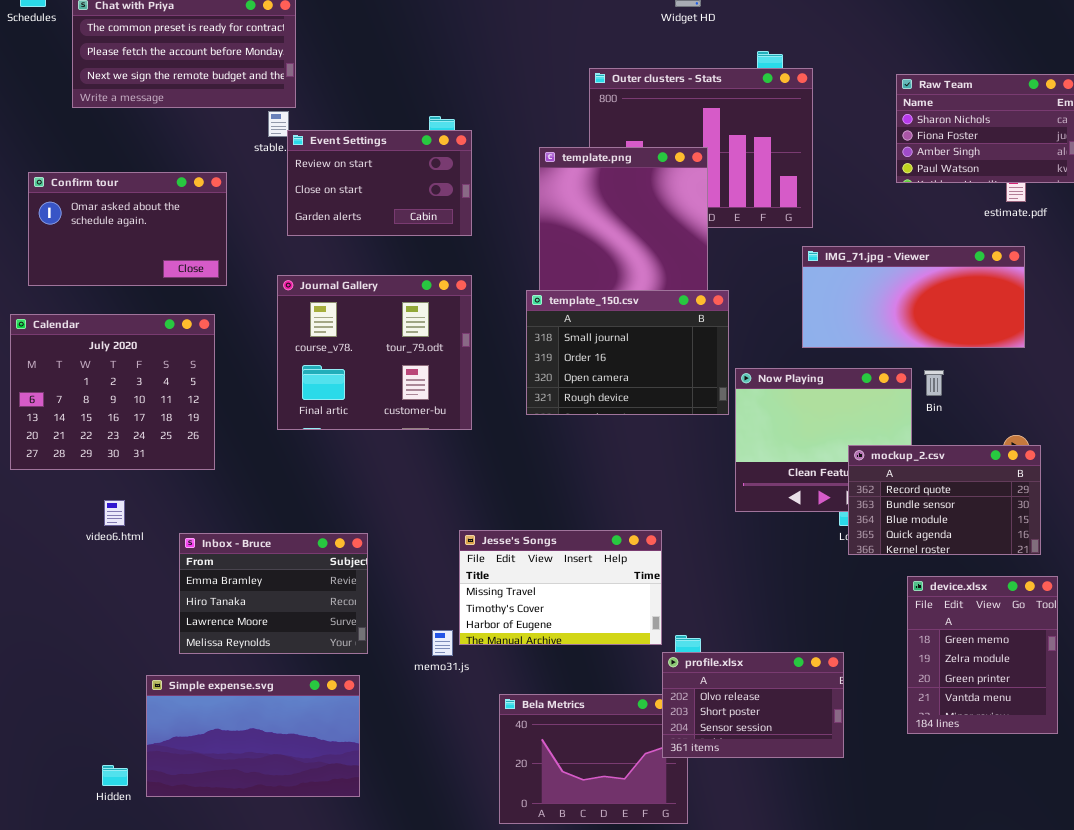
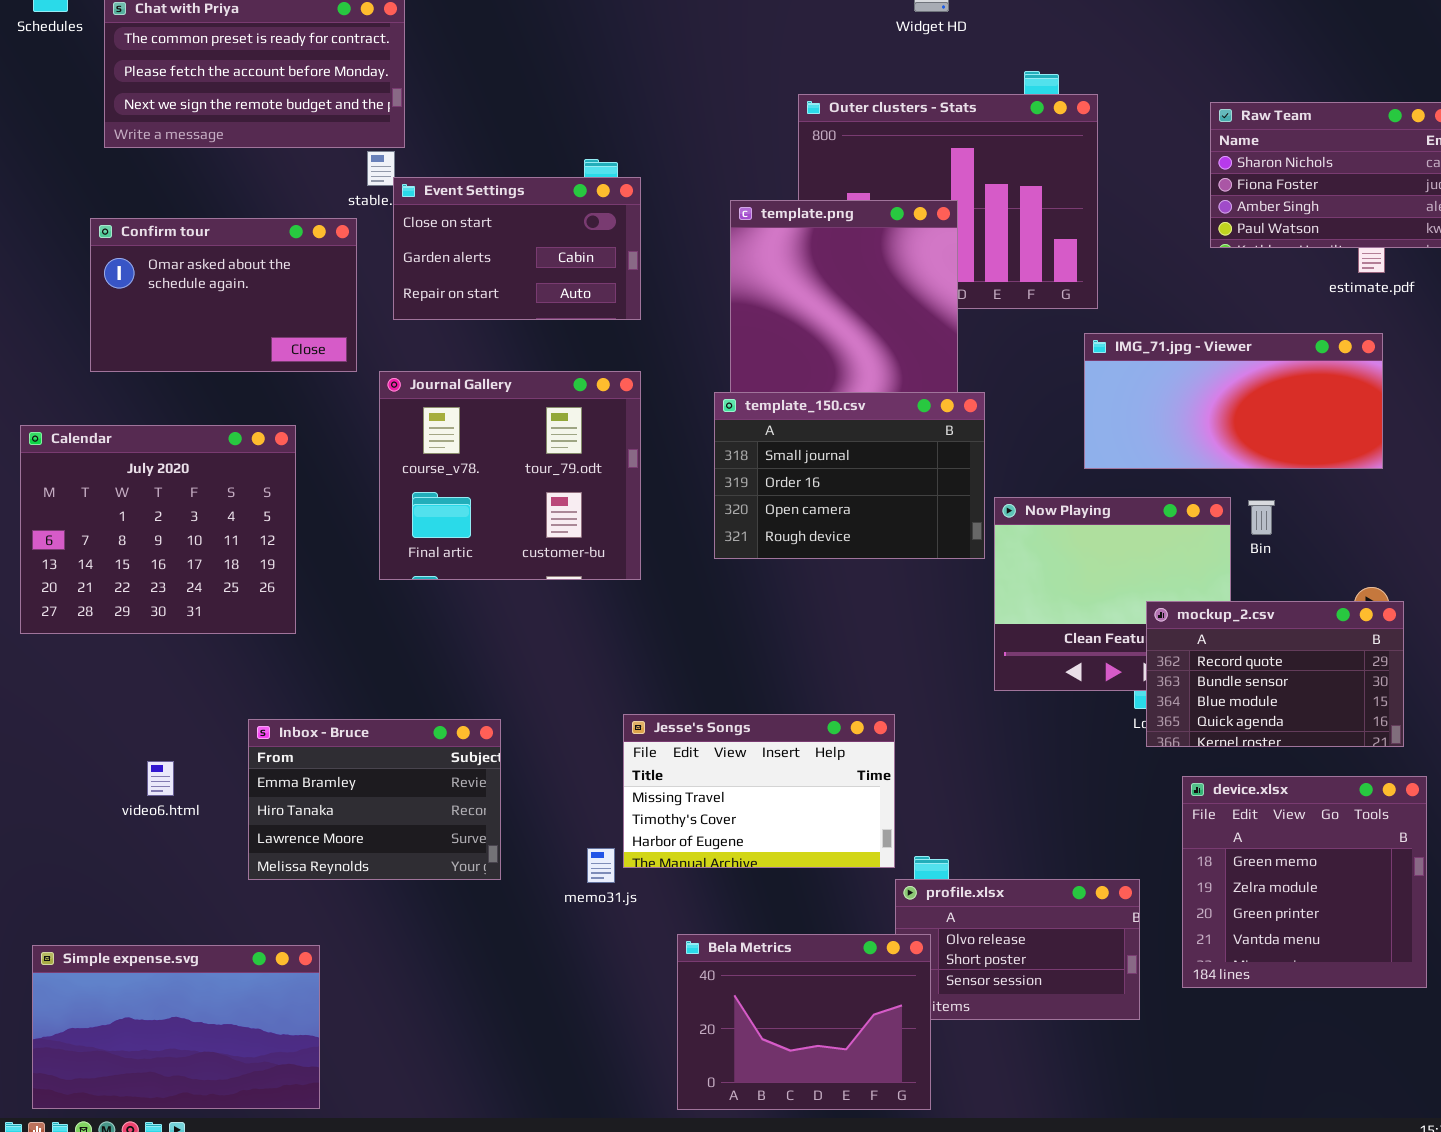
Event Settings: [287,130,472,236] -> [393,177,641,320], scrolled down 1 row
Confirm tour: [28,172,227,286] -> [90,218,357,372], moved
video6.html: [104,500,125,526] -> [147,761,174,796], moved
device.xlsx: [907,576,1058,734] -> [1182,776,1427,988], resized
Simple expense.svg: [146,675,360,797] -> [32,945,320,1109], moved
Bela Metrics: [499,694,688,824] -> [677,934,931,1110], raised

